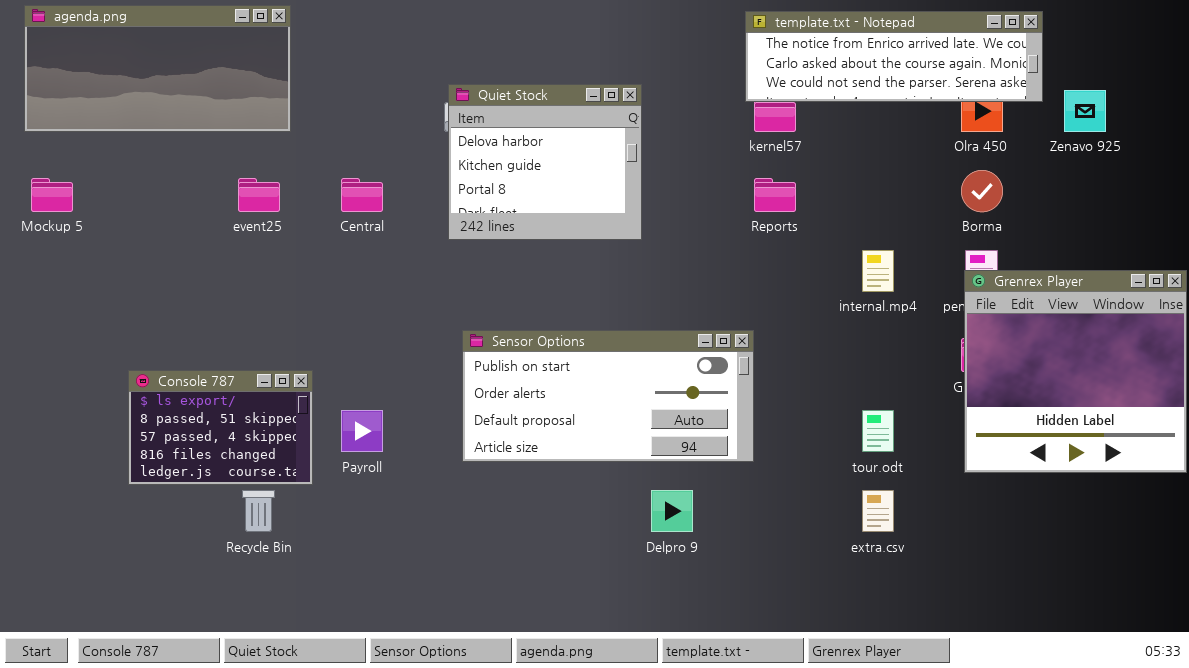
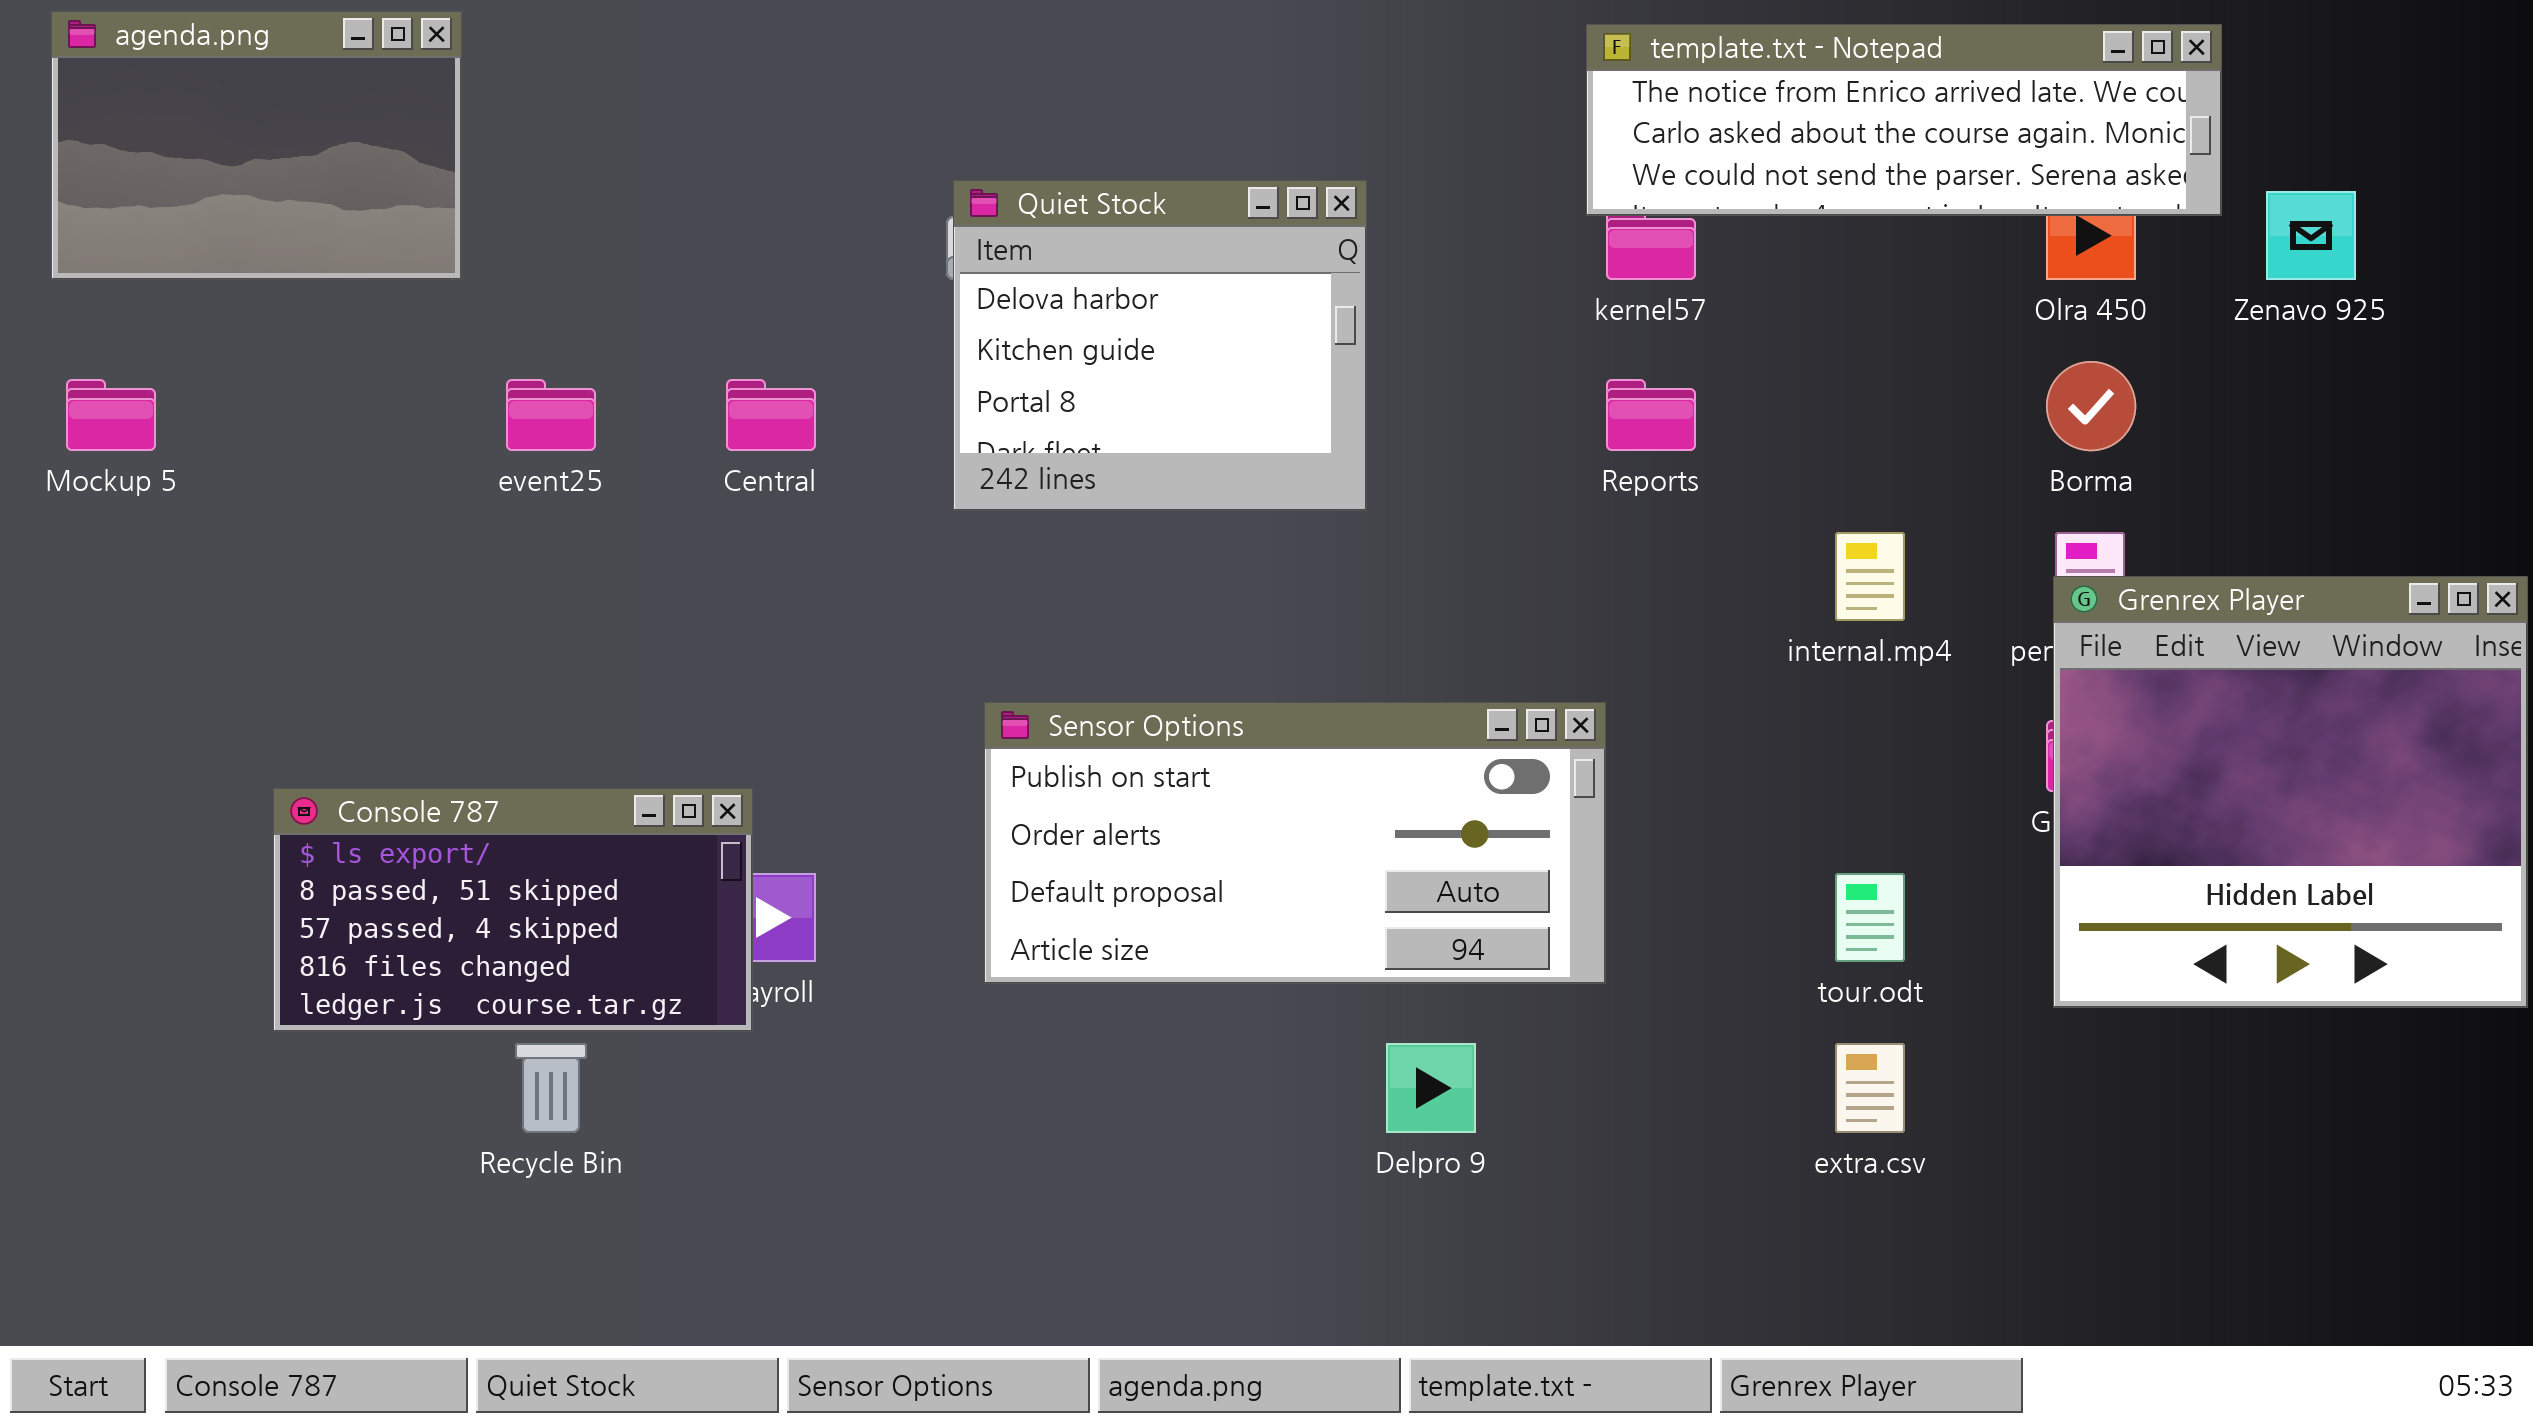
agenda.png: [24,5,291,132] -> [51,11,462,280], resized
Console 787: [128,370,313,485] -> [273,788,753,1032], resized

